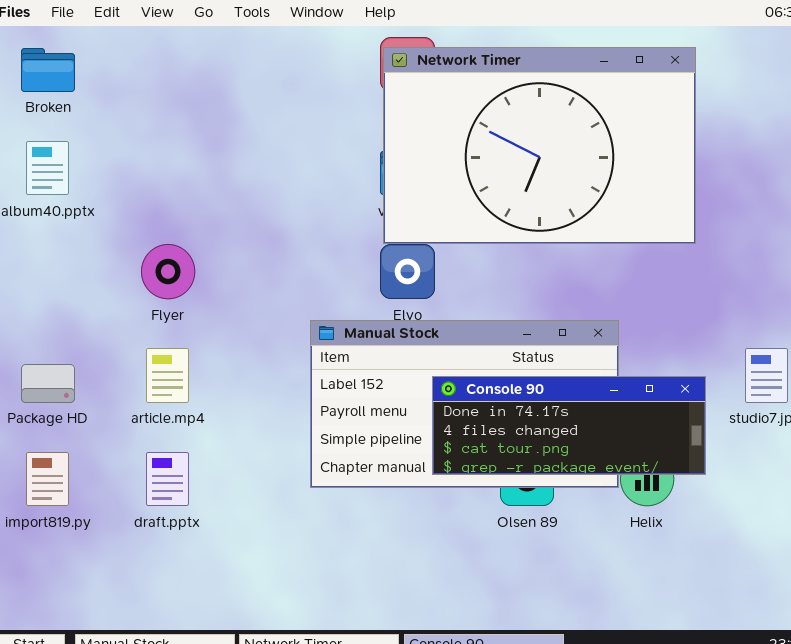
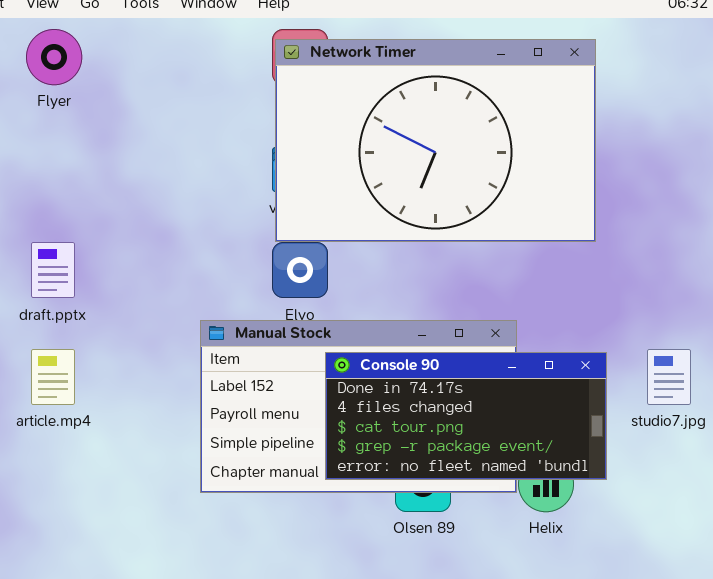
Flyer: [141,244,195,299] -> [26,29,82,85], moved
Console 90: [432,376,706,475] -> [325,352,607,480], resized
draft.pptx: [146,452,189,506] -> [31,242,75,298], moved

